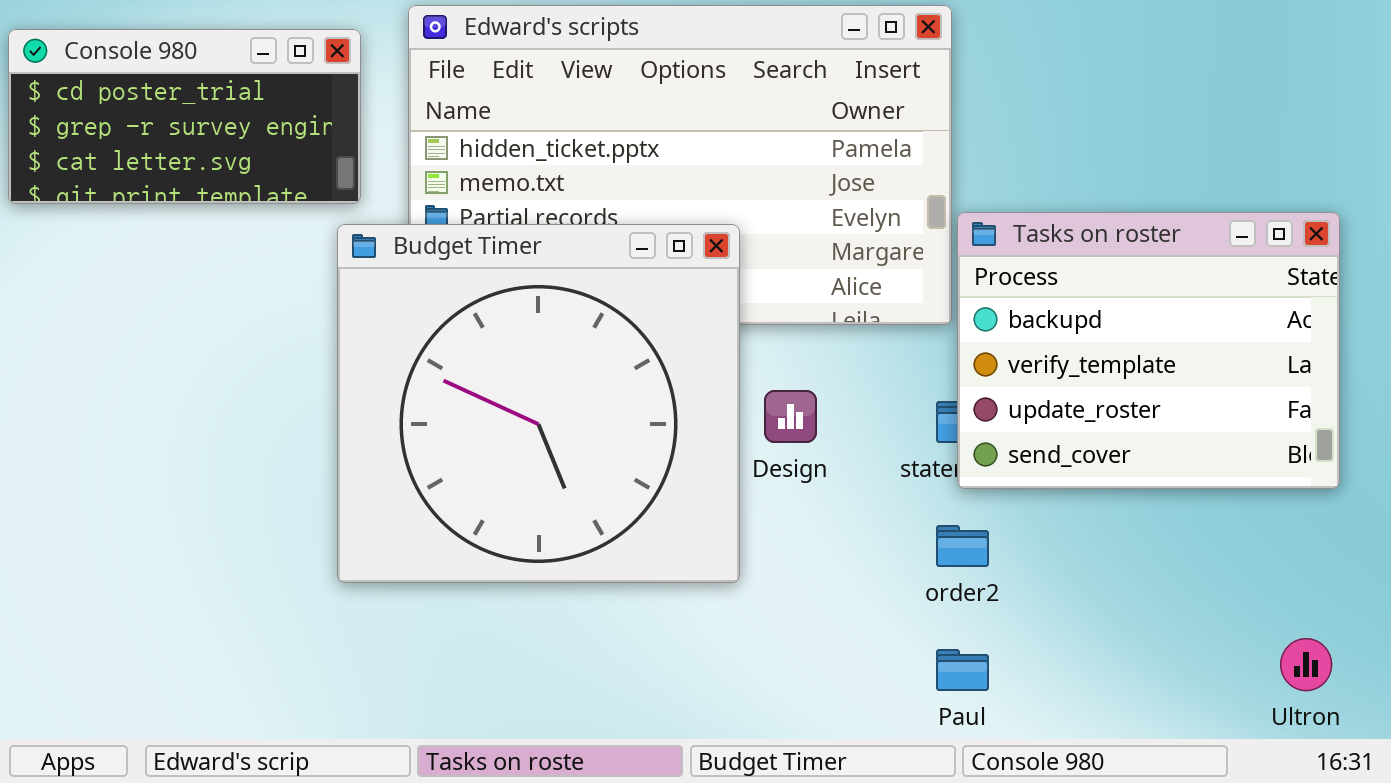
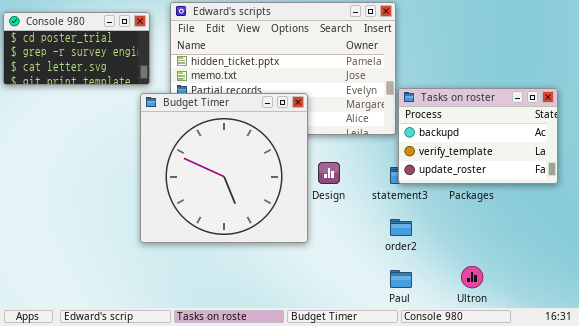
Tasks on roster: [957,212,1340,489] -> [398,88,558,184], resized
Ultron: [1280,638,1332,691] -> [461,266,483,288], moved

